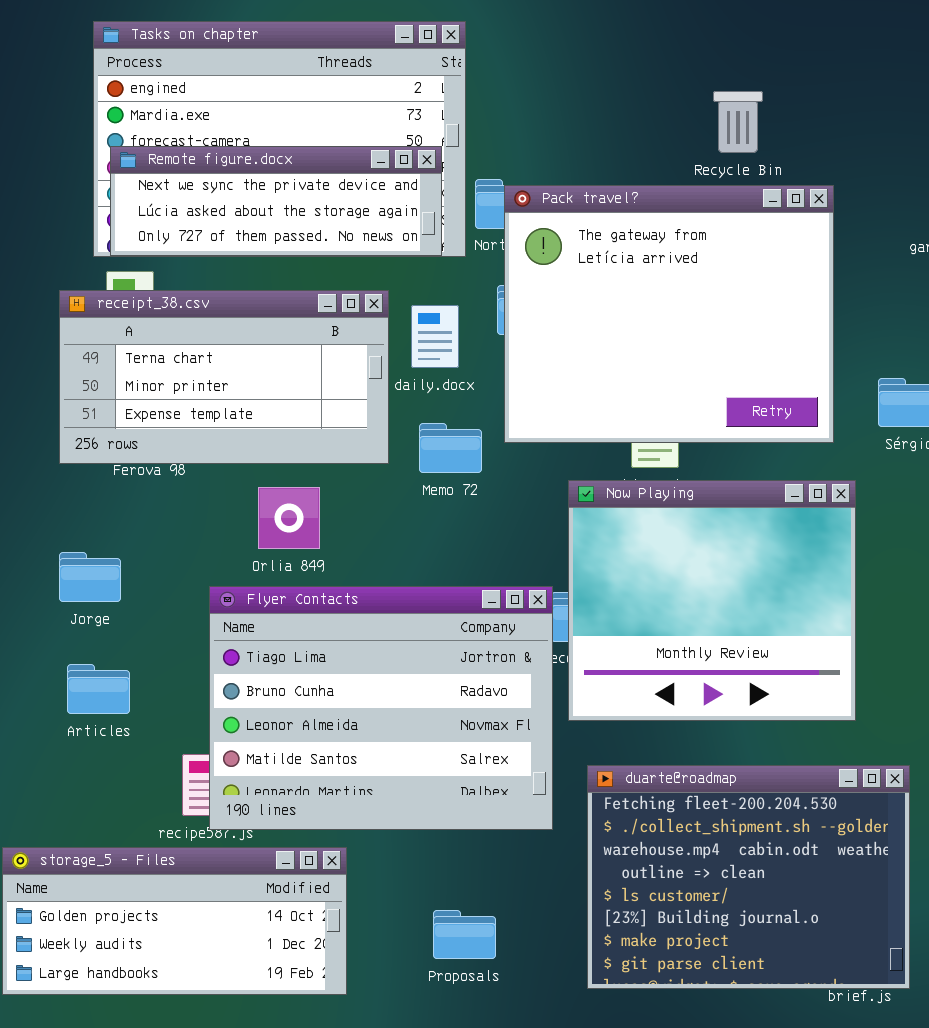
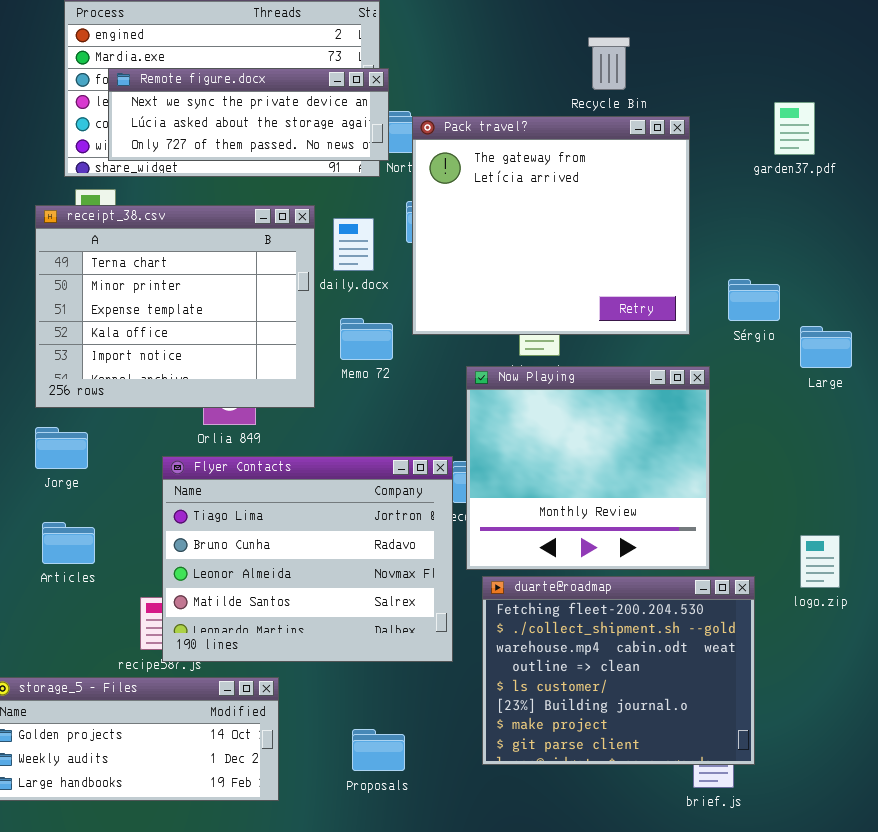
Remote figure.docx: [110,146,442,256] -> [108,68,389,161], moved
receipt_38.csv: [59,290,389,464] -> [35,205,315,408], resized
duarte@roadmap: [587,765,910,989] -> [482,576,755,765], moved

